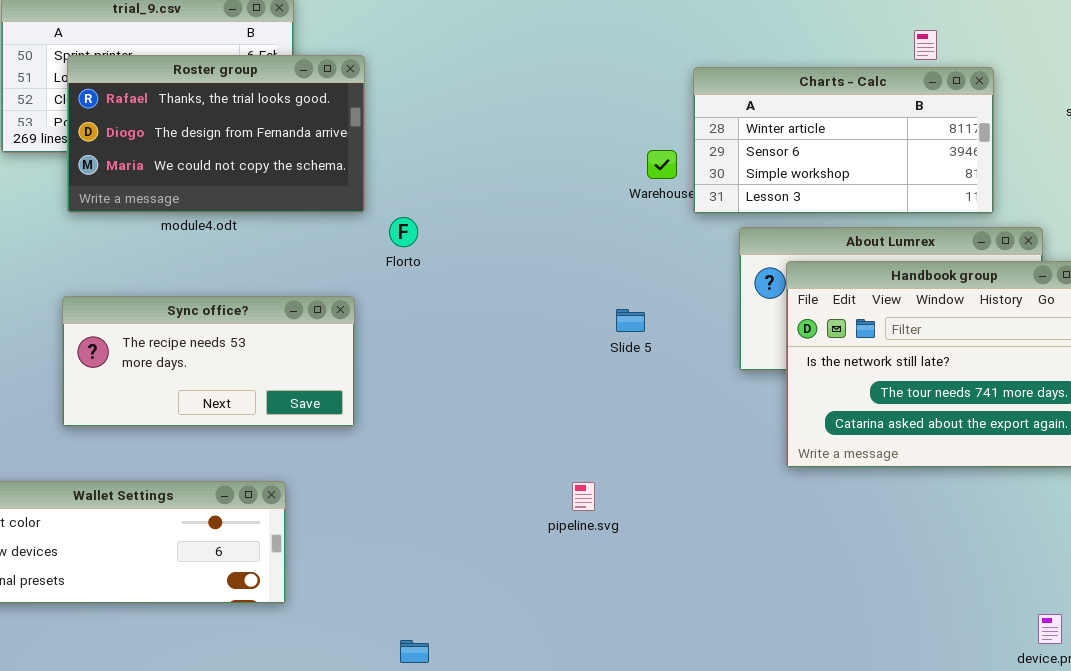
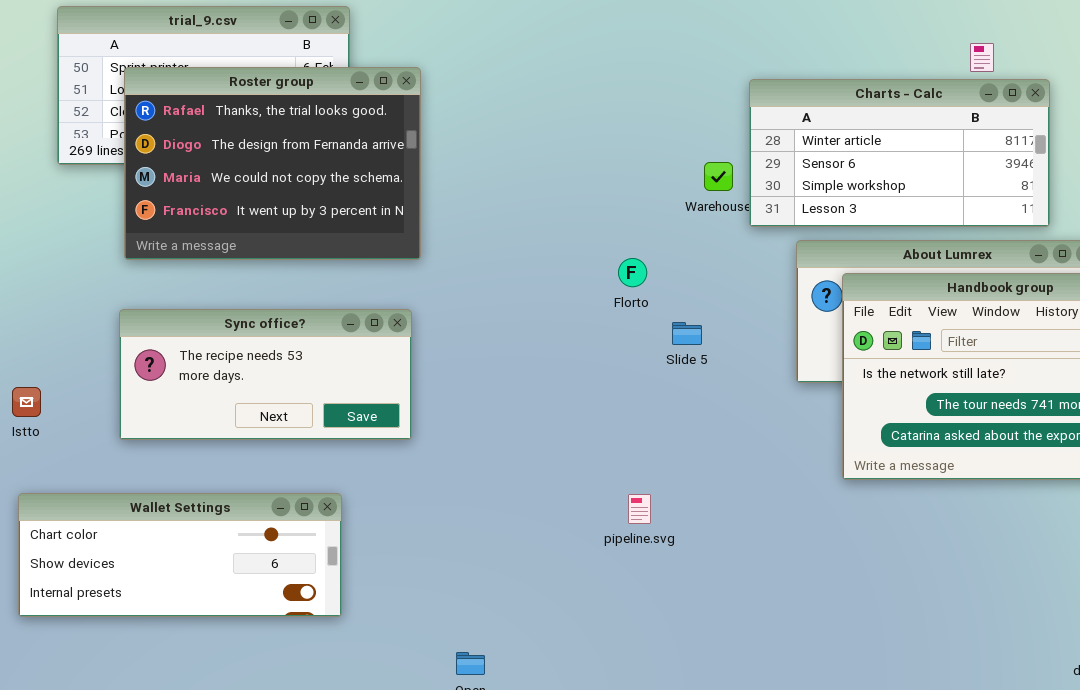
Roster group: [67,55,365,213] -> [124,67,421,260], resized
Florto: [389,217,418,247] -> [618,258,647,287], moved

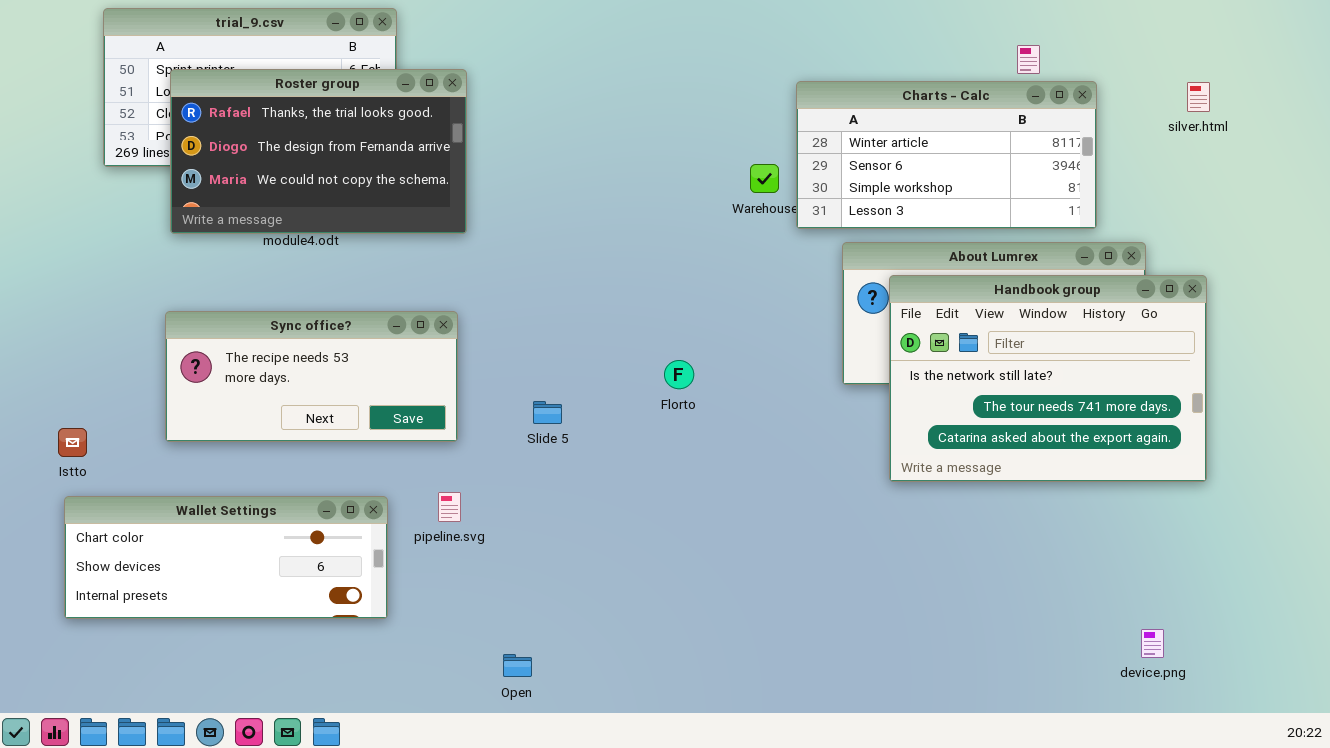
Roster group: [124,67,421,260] -> [170,69,467,234], resized
Florto: [618,258,647,287] -> [664,360,694,389], moved
Slide 5: [672,322,702,345] -> [533,401,562,424], moved
Istto: [12,387,41,417] -> [58,428,87,457], moved
pipeline.svg: [628,494,651,524] -> [438,492,461,522], moved

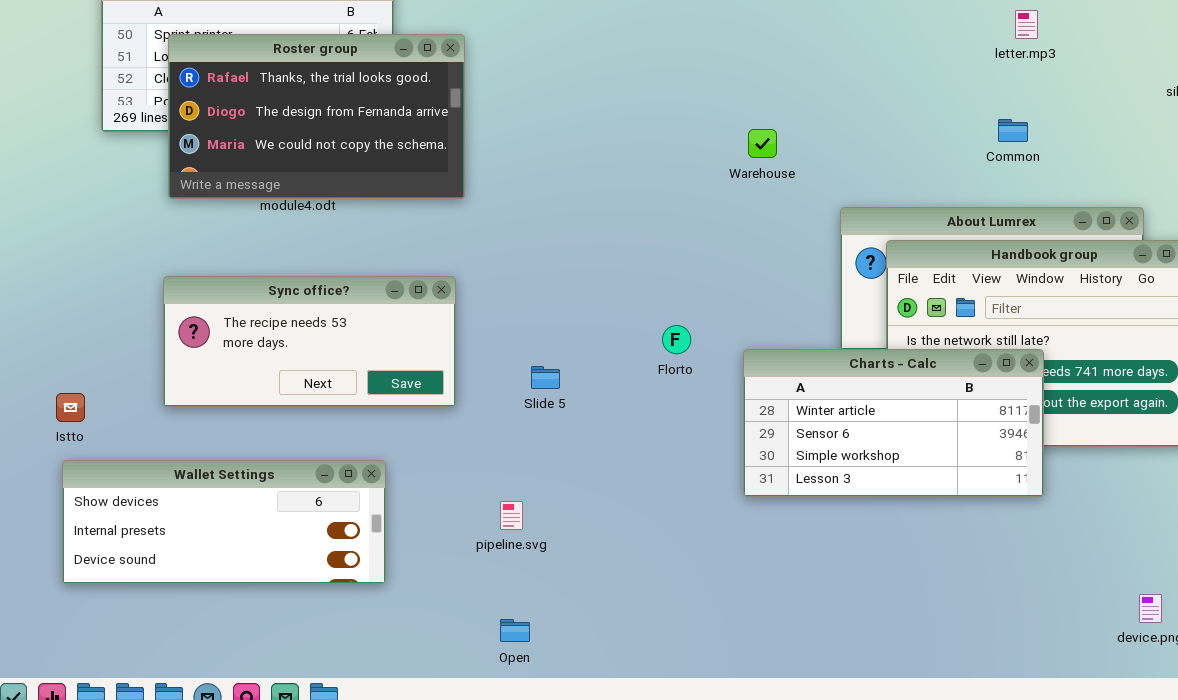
Charts - Calc: [796,81,1097,229] -> [743,349,1044,497], moved
pipeline.svg: [438,492,461,522] -> [500,501,523,530], moved
Wallet Settings: [64,496,388,619] -> [62,460,386,584], scrolled down 1 row

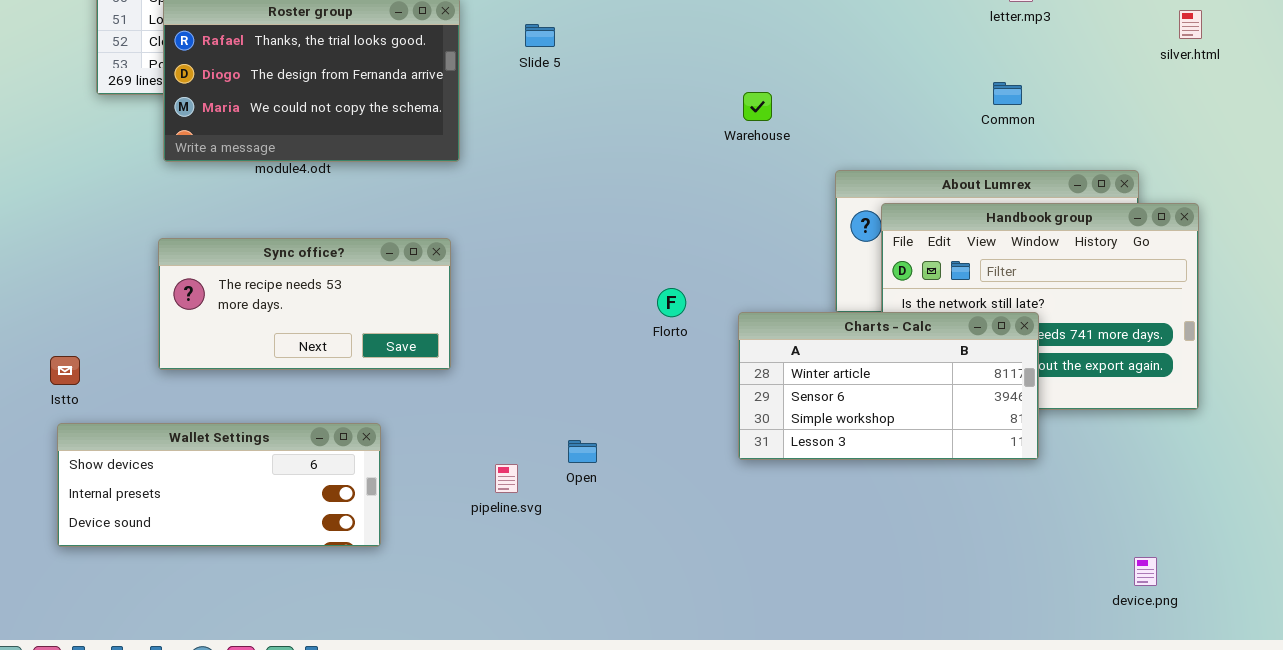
Slide 5: [531,366,560,389] -> [525,24,555,47], moved
Open: [500,619,530,642] -> [568,440,597,463], moved

